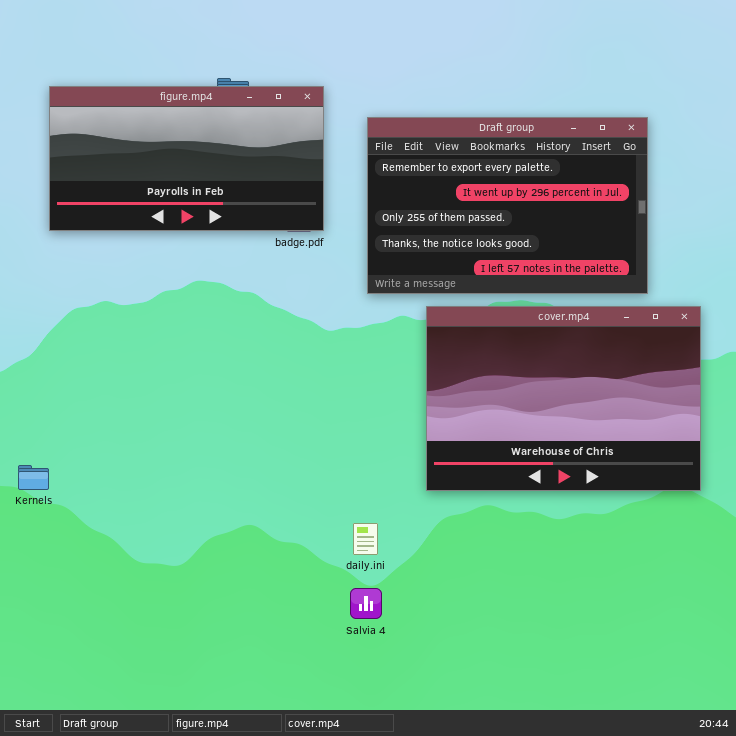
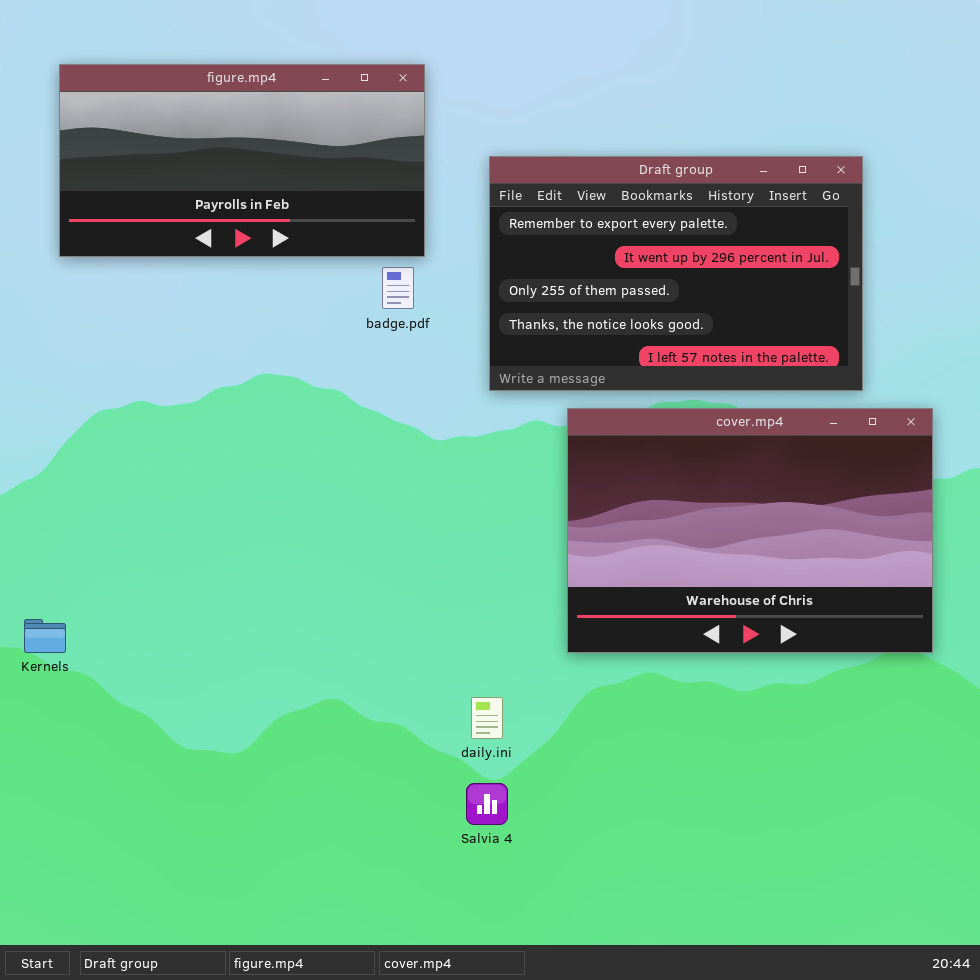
figure.mp4: [49,86,324,231] -> [59,64,425,257], moved

